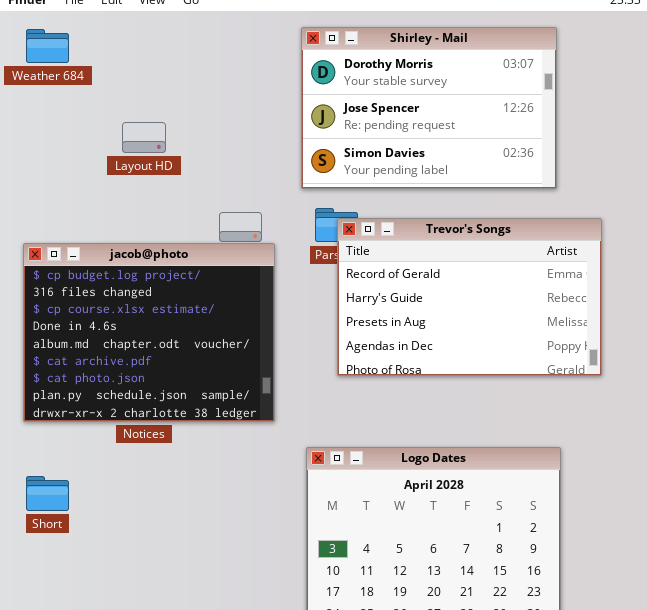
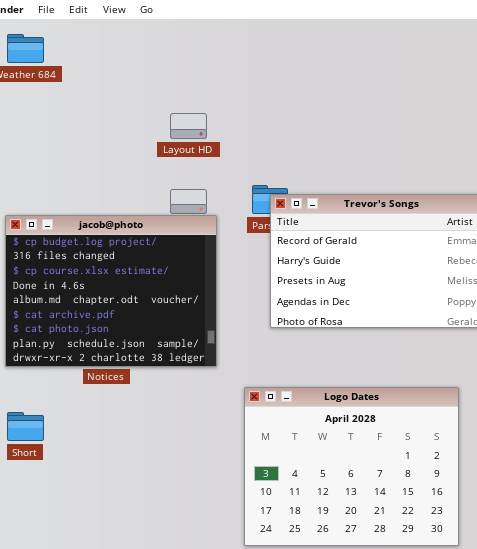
Shirley - Mail: [301,27,557,189] -> none, closed
Layout HD: [122,122,166,153] -> [170,113,207,139], moved

